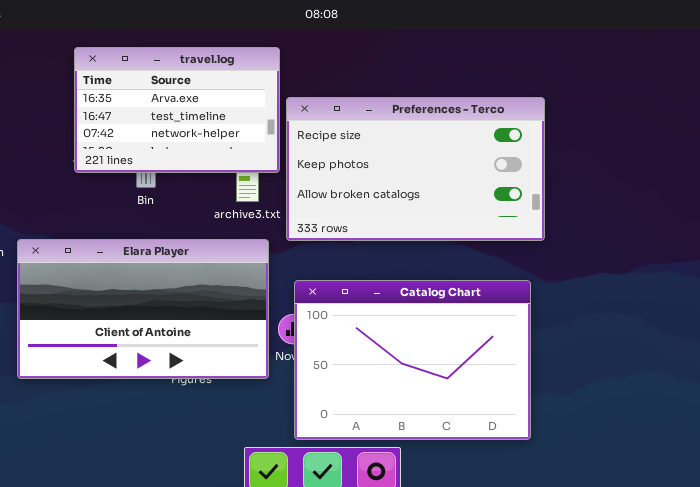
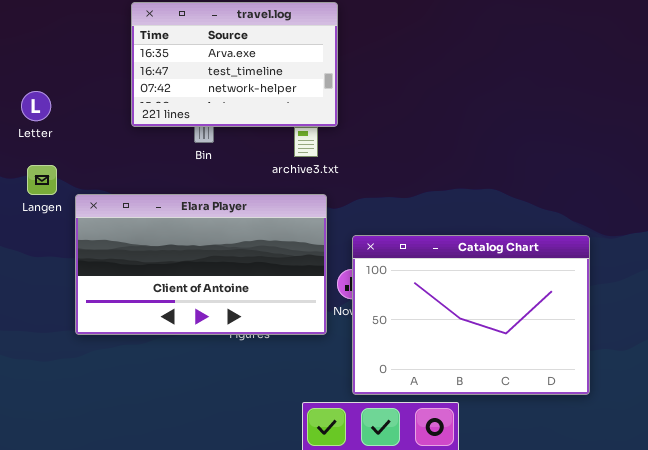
Preferences - Terco: [286,97,545,241] -> none, closed

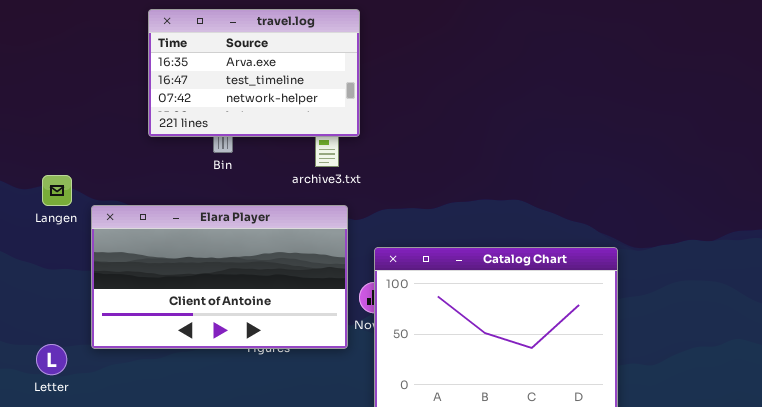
Letter: [21,91,51,121] -> [36,344,67,375], moved

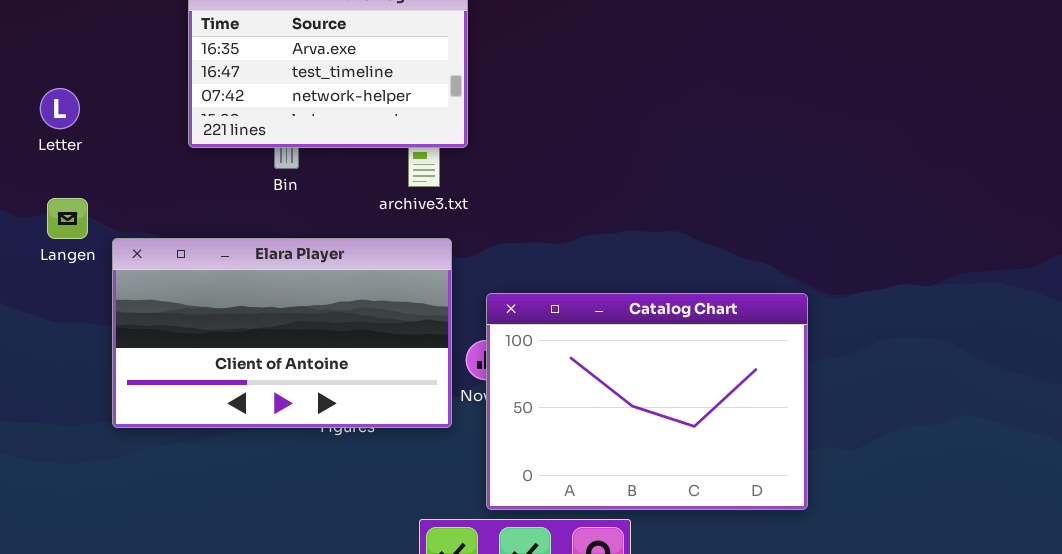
Letter: [36,344,67,375] -> [40,88,80,129], moved

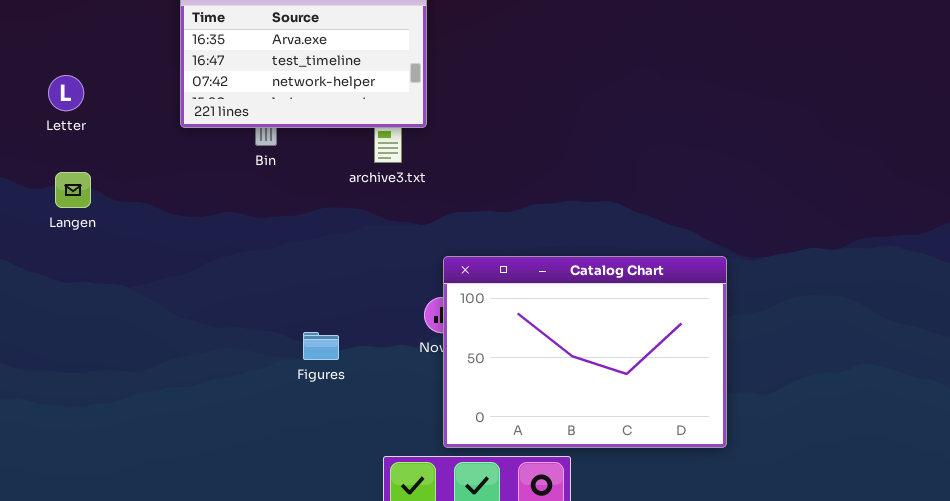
Elara Player: [112,238,452,428] -> none, closed

